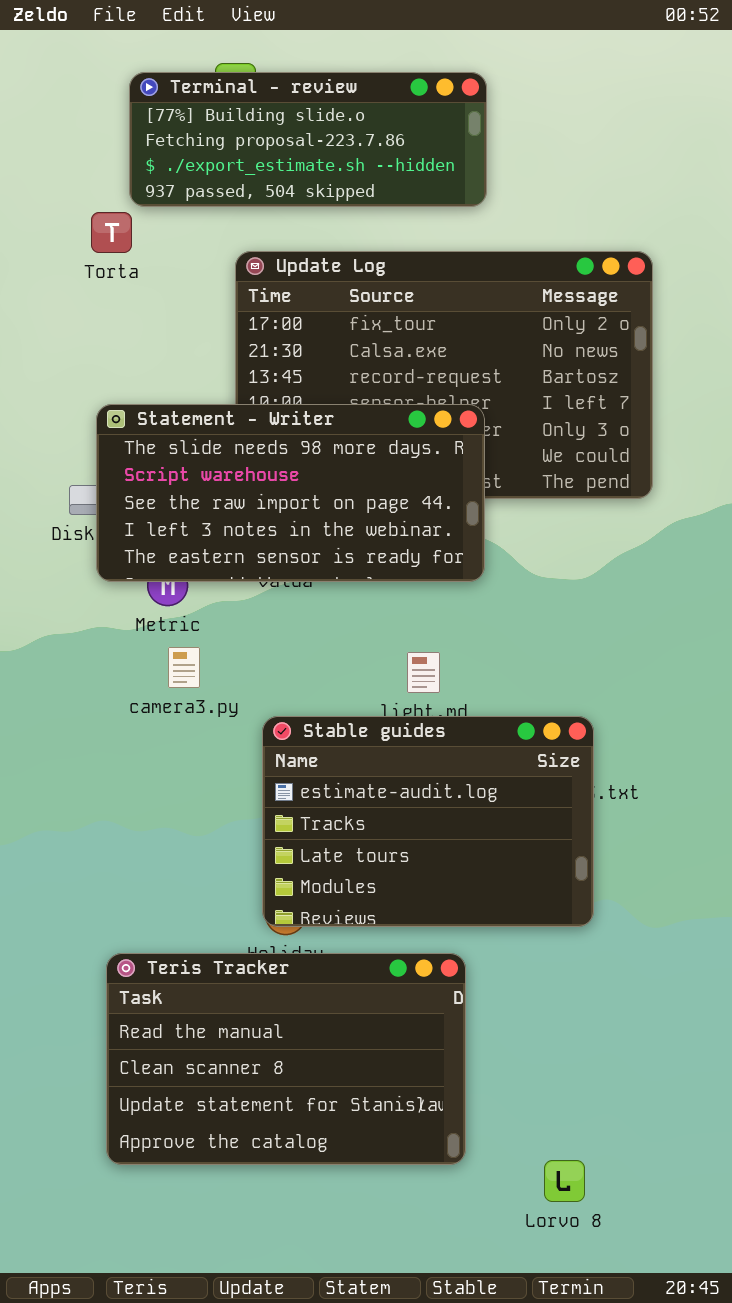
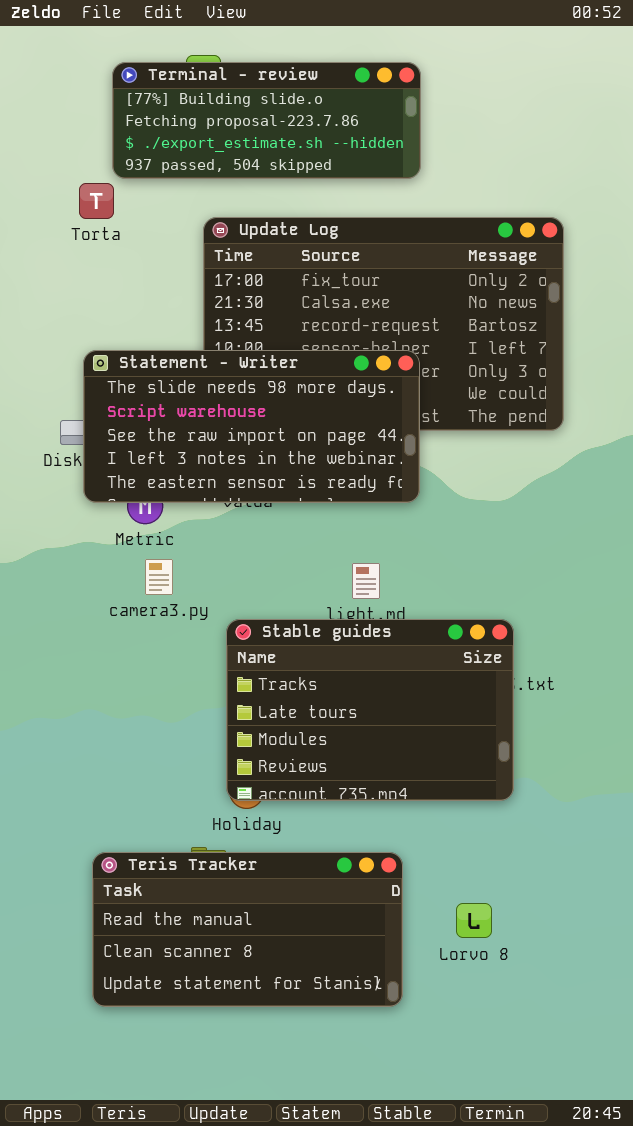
Stable guides: [262,716,594,927] -> [226,619,514,801], scrolled down 1 row
Teris Tracker: [106,953,466,1165] -> [92,852,403,1007], resized
Lorvo 8: [544,1160,585,1202] -> [456,903,492,938], moved

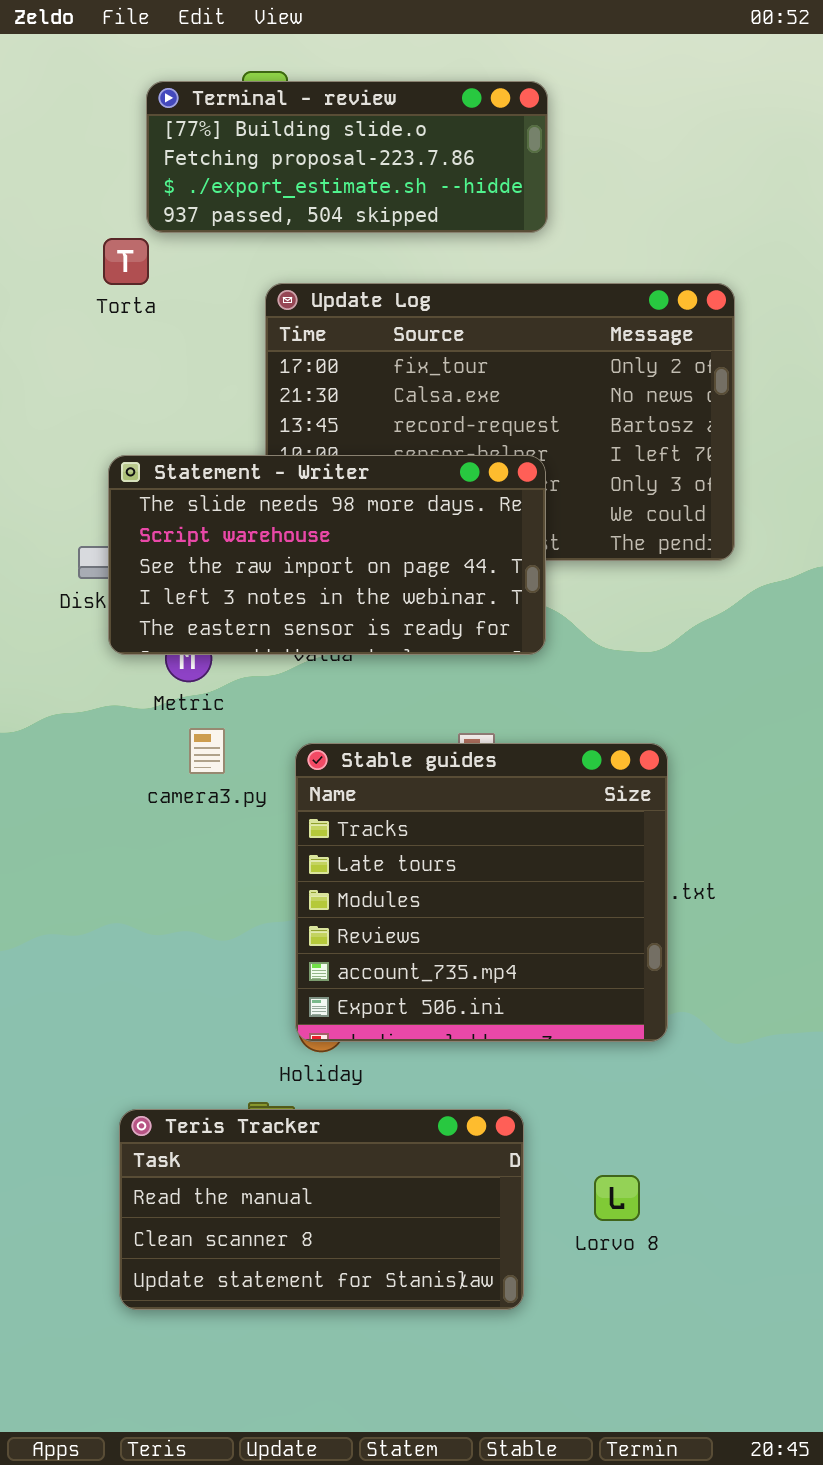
Stable guides: [226,619,514,801] -> [295,743,668,1042], resized

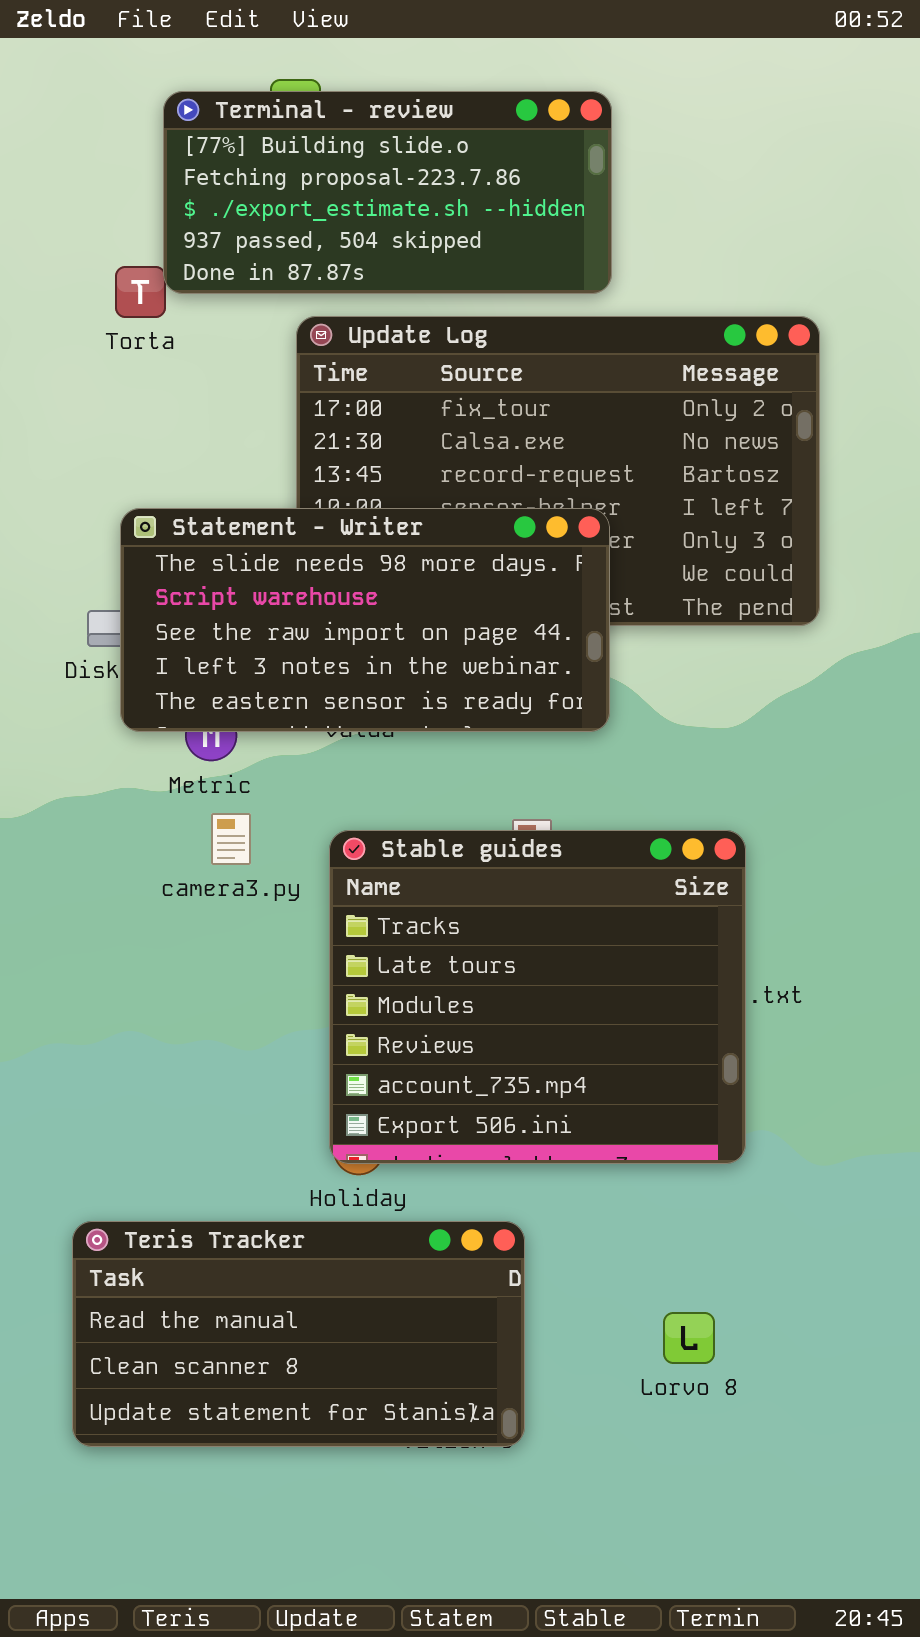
Terminal - review: [146,81,548,233] -> [163,91,612,294], resized
Teris Tracker: [119,1109,524,1310] -> [72,1221,525,1447], moved

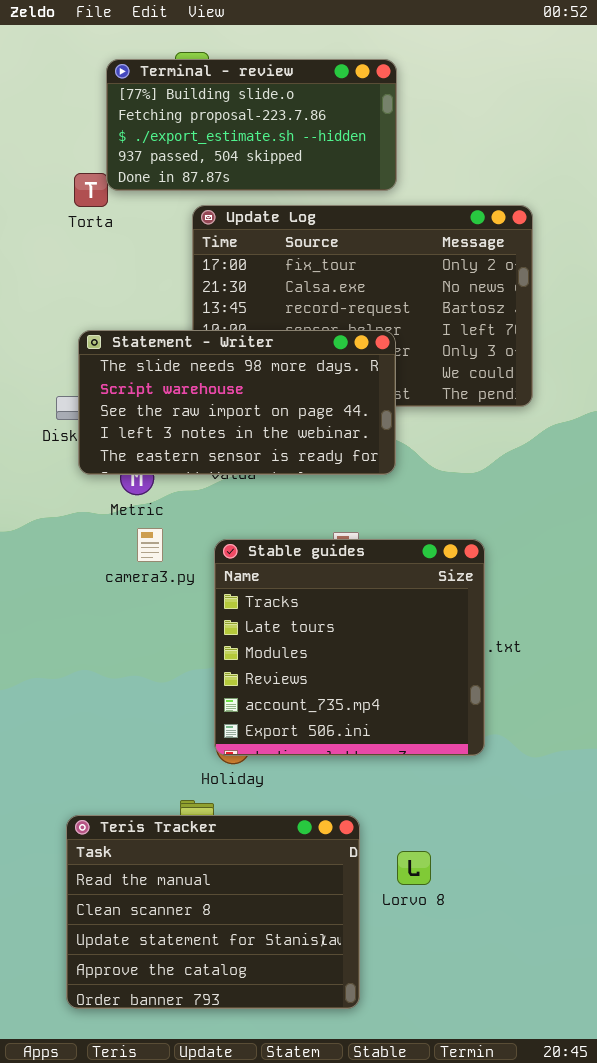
Teris Tracker: [72,1221,525,1447] -> [66,815,360,1009], moved, resized
Lorvo 8: [663,1312,715,1364] -> [397,851,431,885], moved

